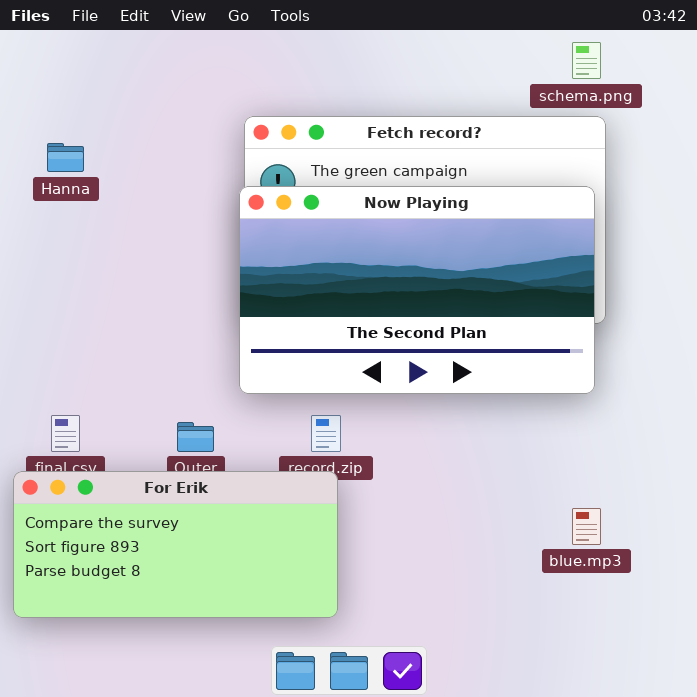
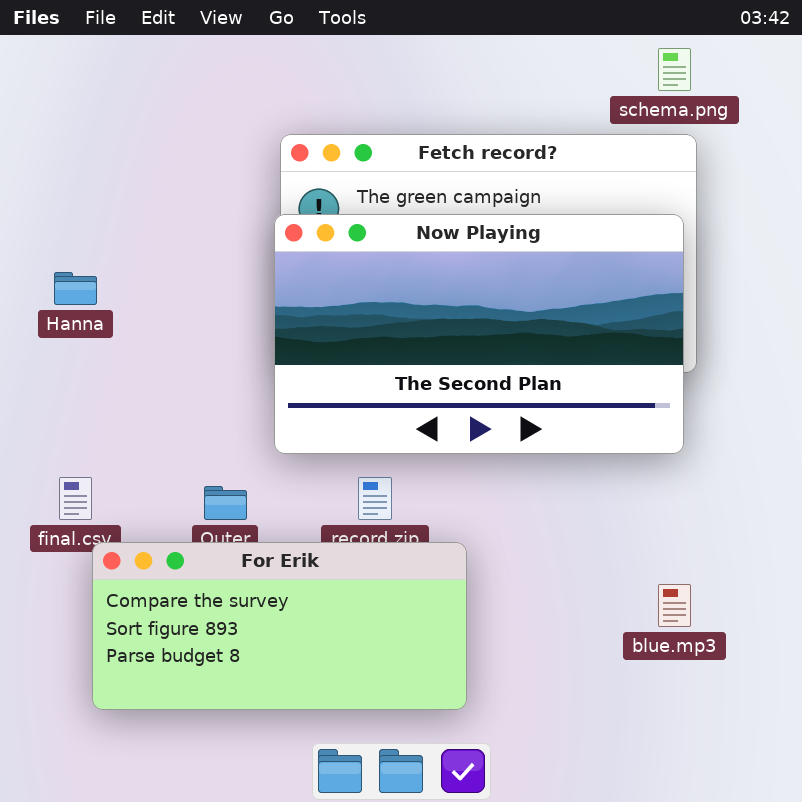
Hanna: [47,143,84,172] -> [54,272,97,305], moved
For Erik: [13,471,338,618] -> [92,542,467,710], moved

